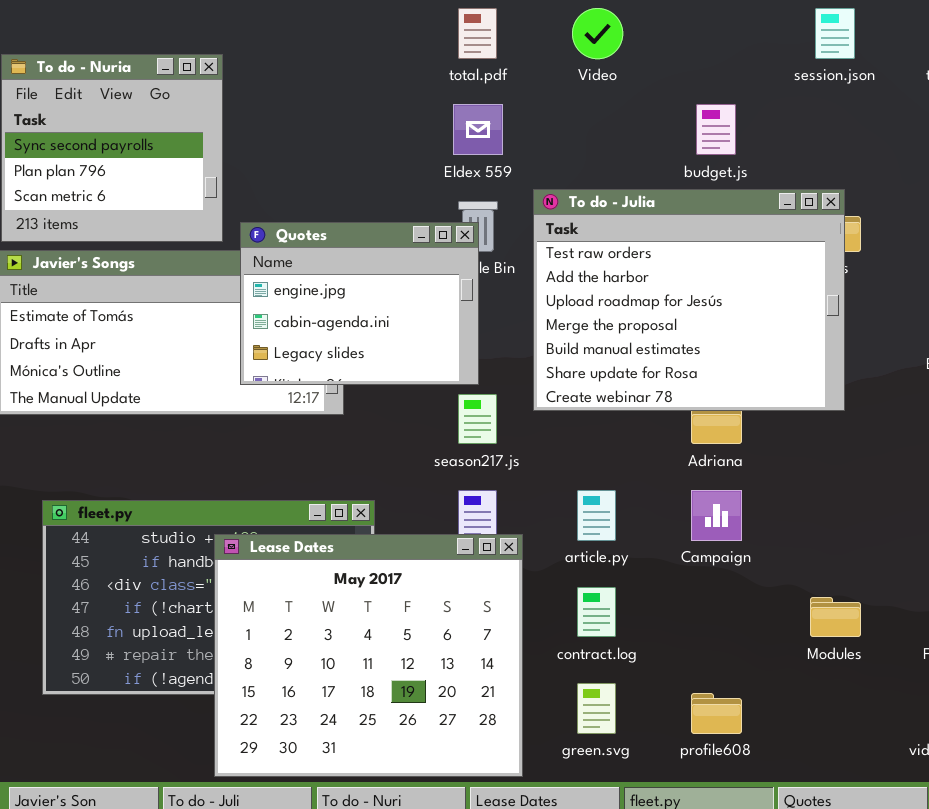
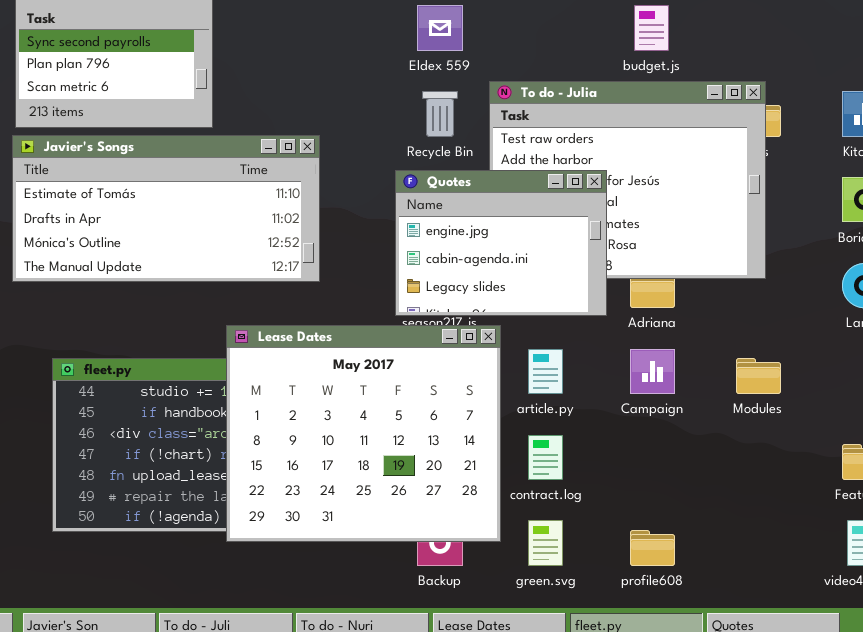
Quotes: [240,222,479,385] -> [395,170,607,316], moved
Lease Dates: [214,534,523,777] -> [226,325,501,542], moved
Modules: [810,597,861,637] -> [736,358,781,394], moved

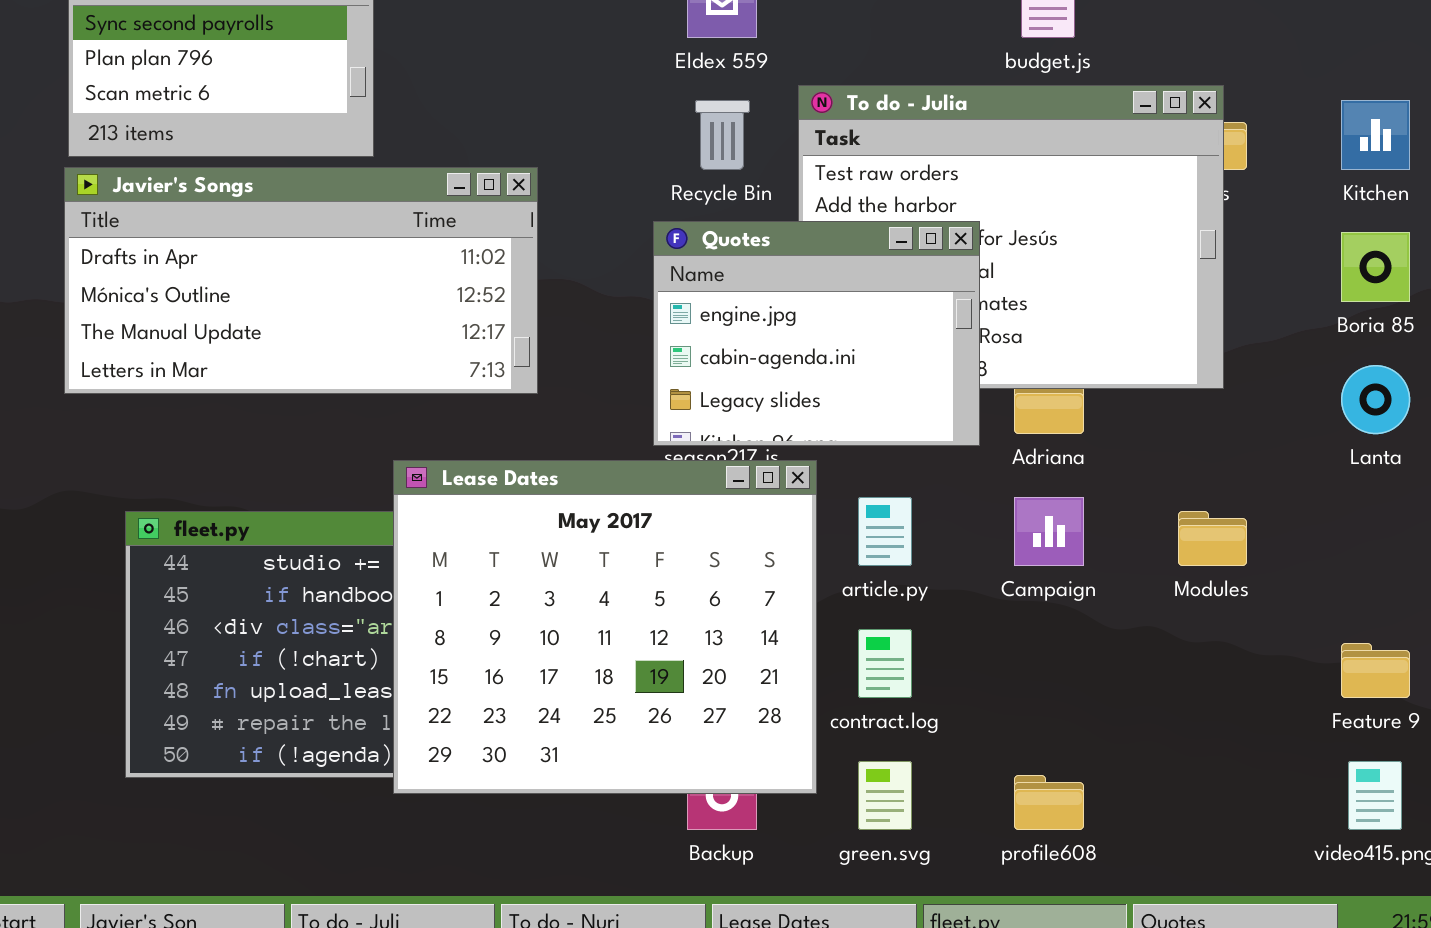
Javier's Songs: [12,135,320,282] -> [64,167,538,394], scrolled down 1 row

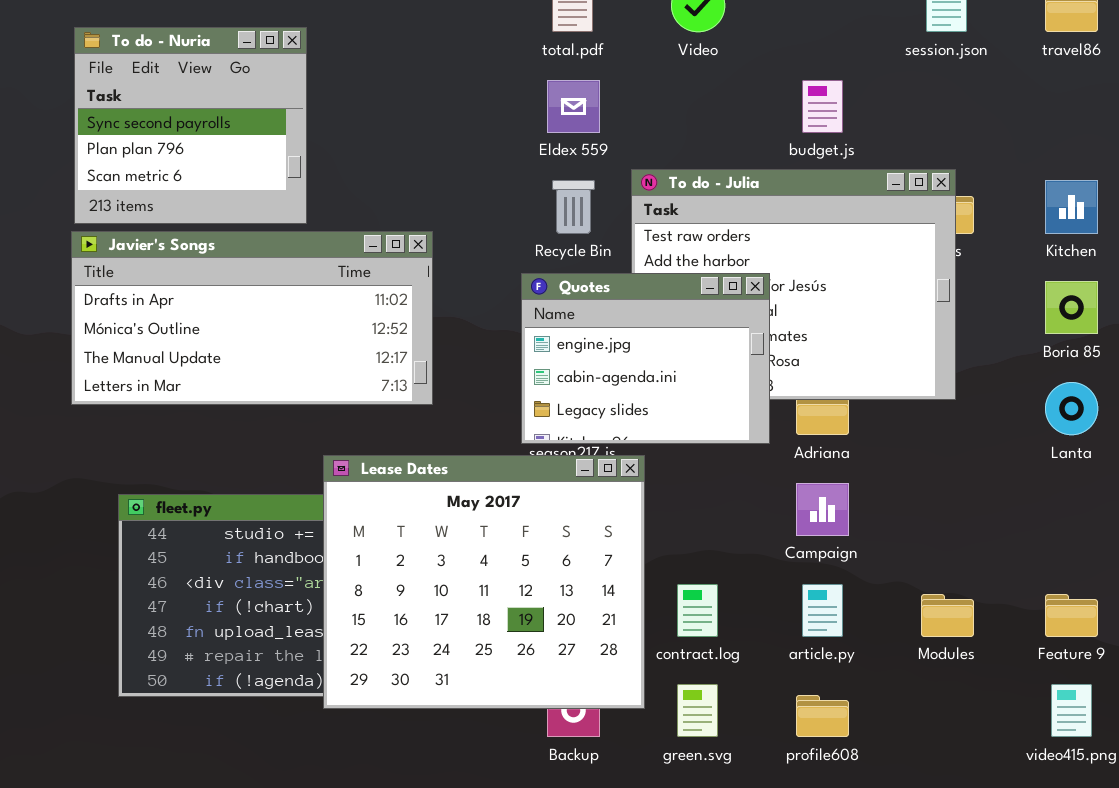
article.py: [858,497,912,566] -> [802,584,843,637], moved
Modules: [1178,511,1247,566] -> [921,594,974,637], moved

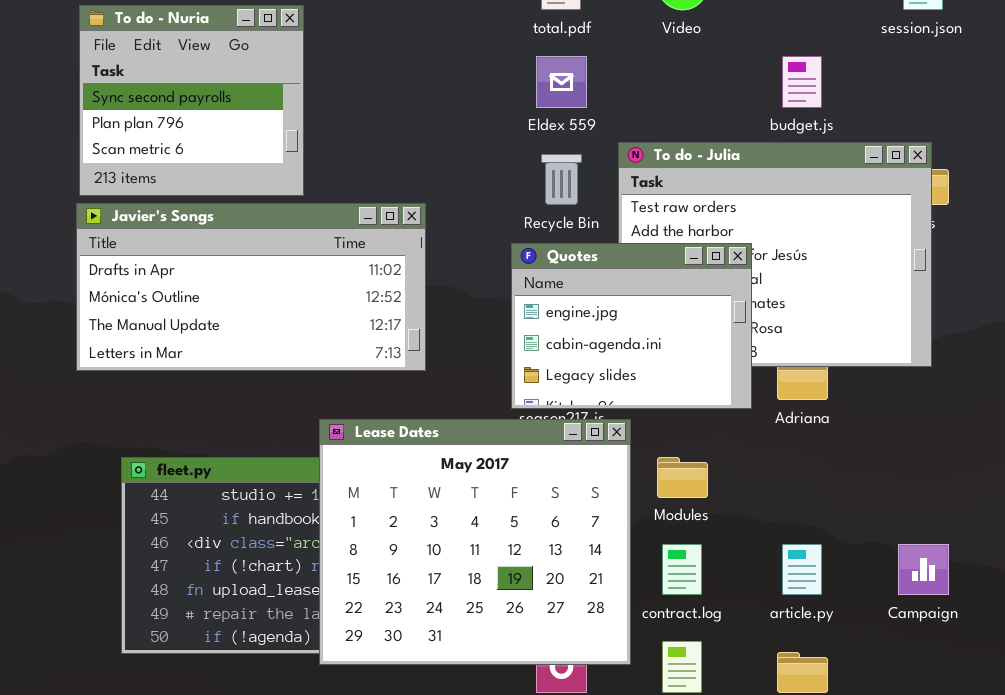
Campaign: [796,483,849,536] -> [898,544,949,595], moved
Modules: [921,594,974,637] -> [657,457,708,498], moved

